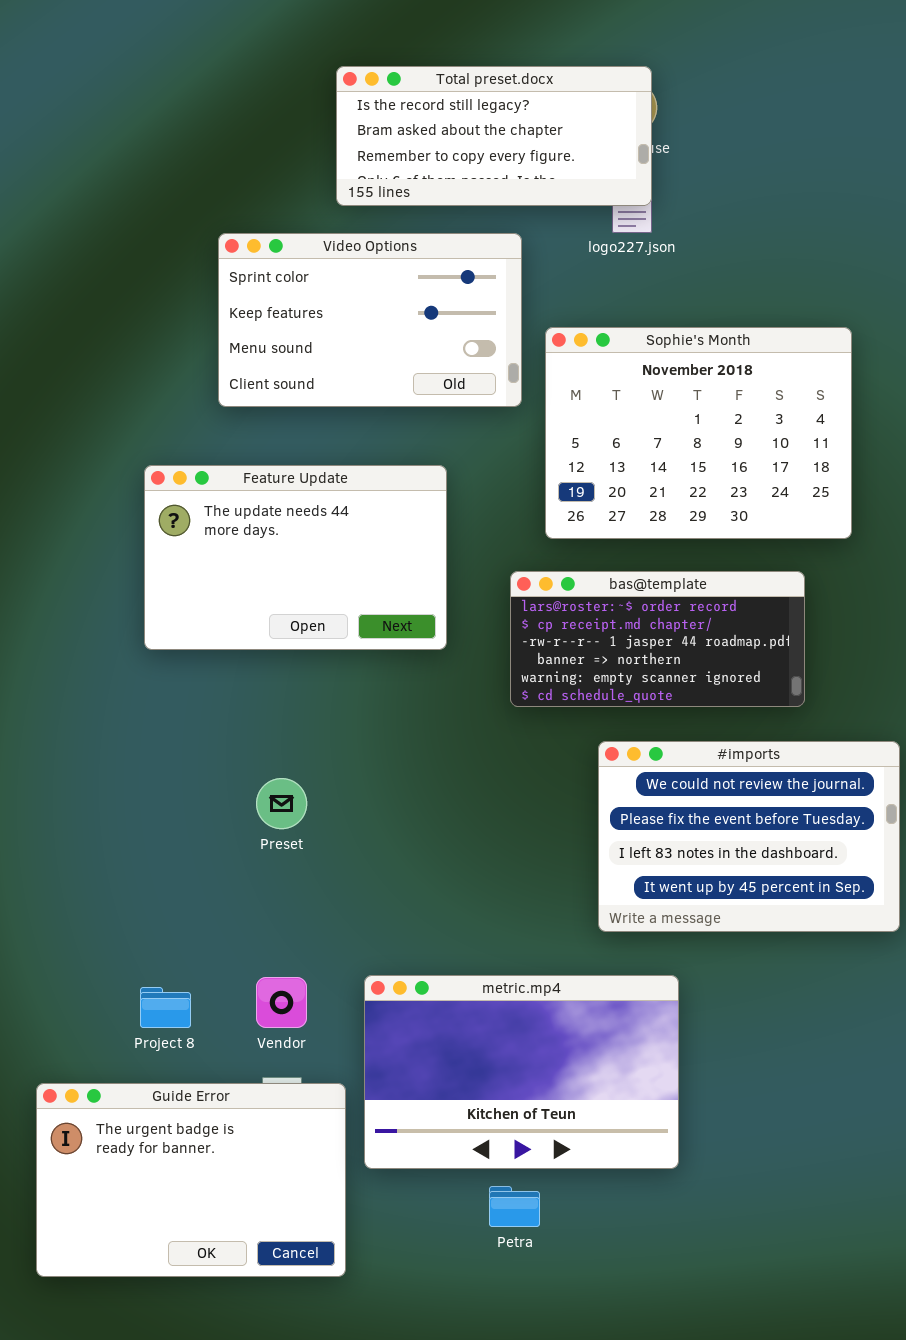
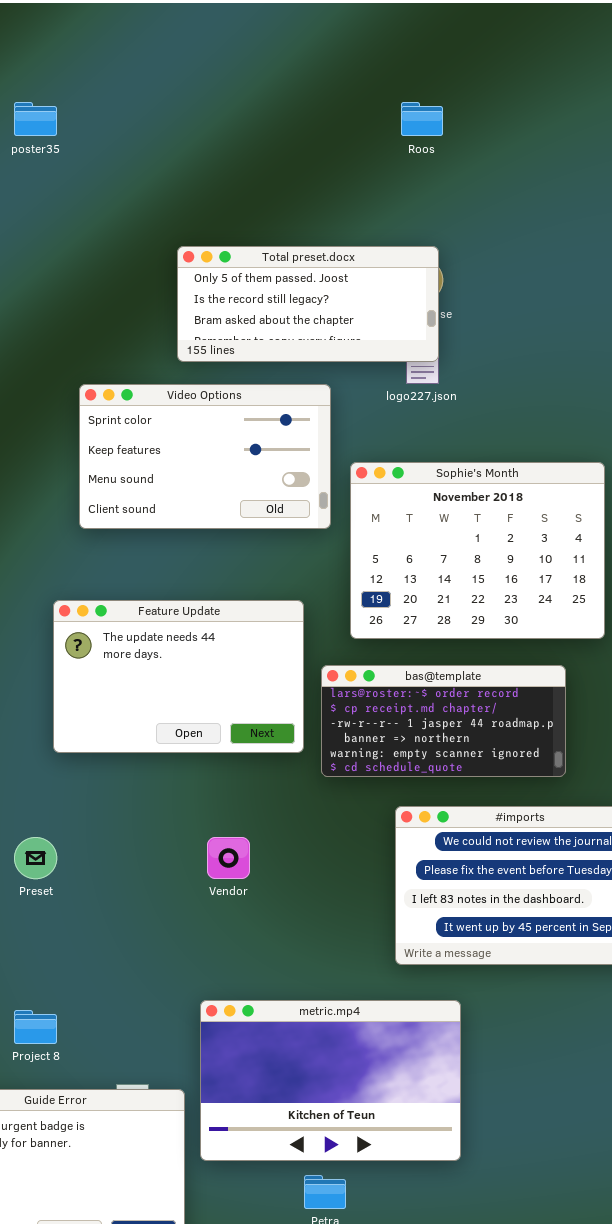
Total preset.docx: [336,66,652,206] -> [177,246,439,362], scrolled up 1 row
Feature Update: [144,465,447,650] -> [53,600,304,753], moved
Preset: [256,778,307,829] -> [14,837,57,879], moved
Vendor: [256,977,307,1028] -> [207,837,250,879], moved

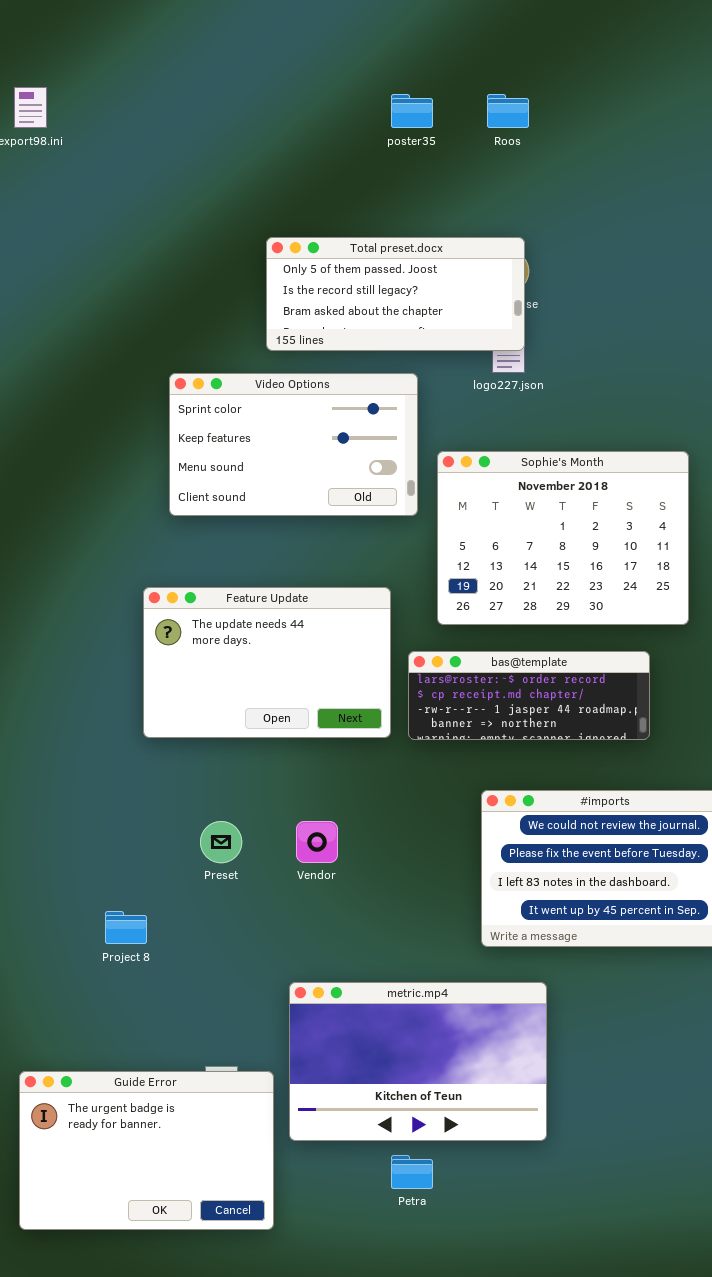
poster35: [14,102,57,136] -> [391,94,433,128], moved
bas@template: [321,665,566,777] -> [408,651,650,740], resized
Preset: [14,837,57,879] -> [200,821,242,863], moved
Project 8: [14,1010,57,1044] -> [105,911,147,944], moved

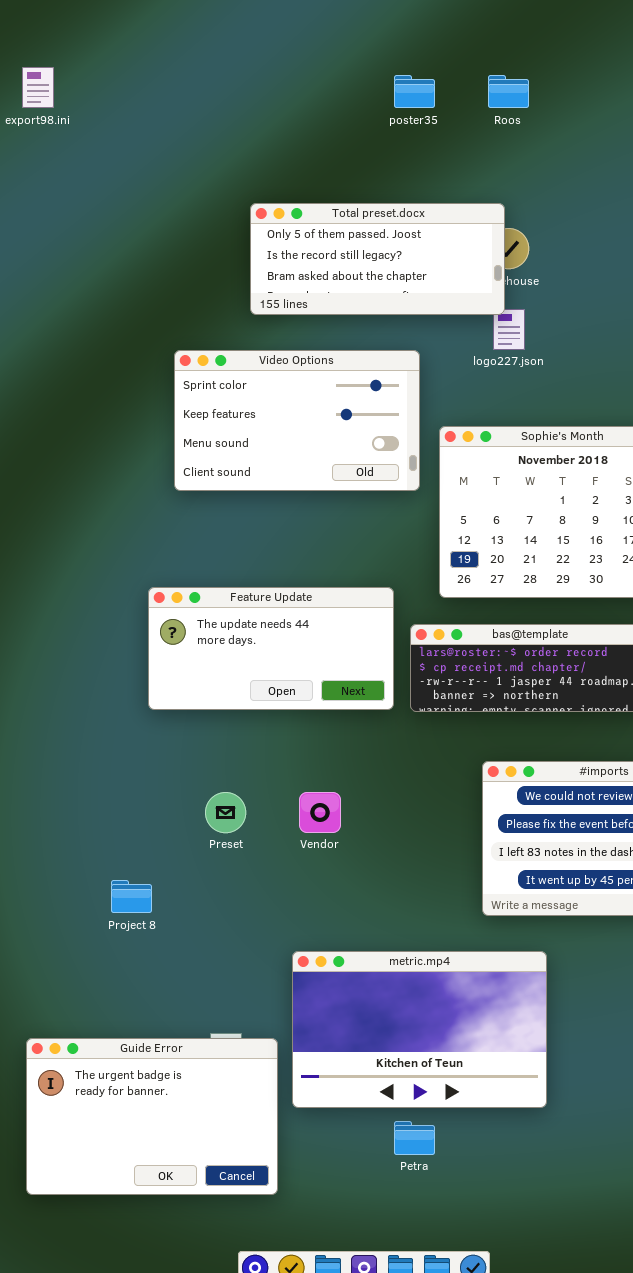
Total preset.docx: [266,237,525,351] -> [250,203,505,315], moved
Feature Update: [143,587,391,738] -> [148,587,394,710], resized

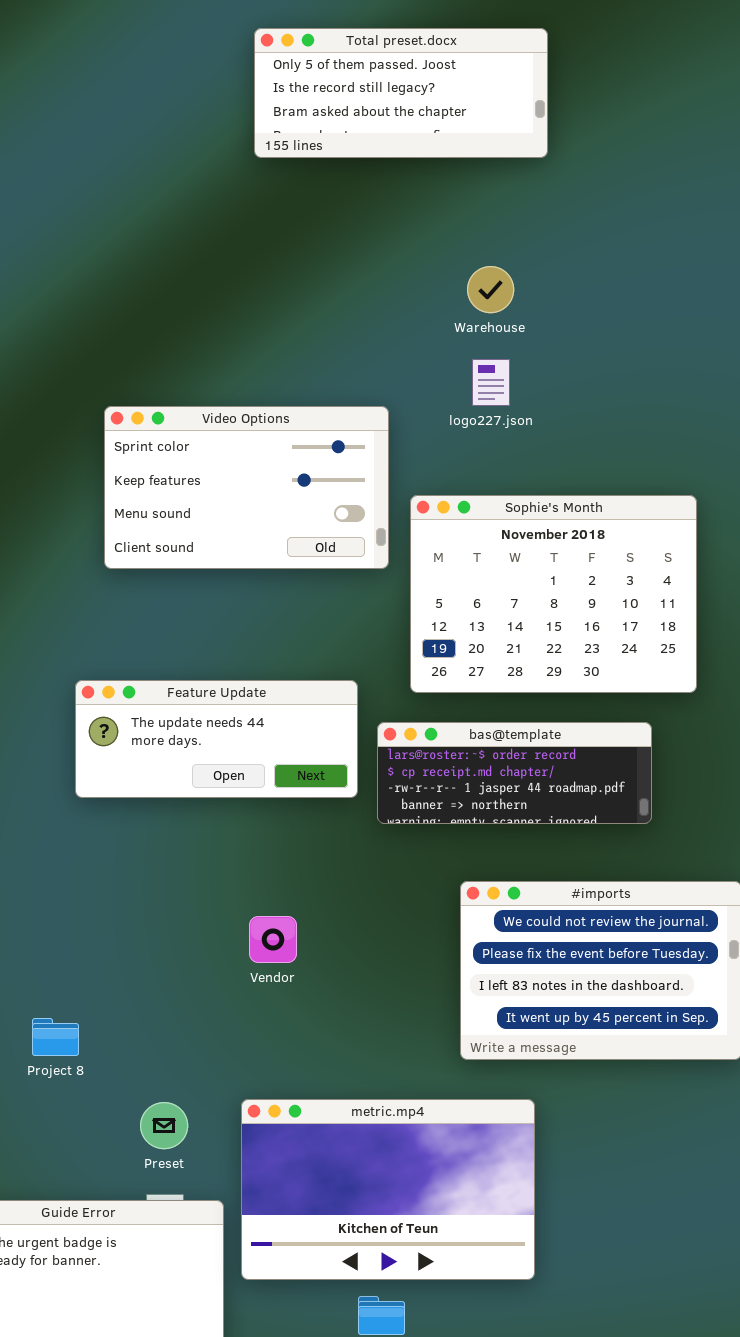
Total preset.docx: [250,203,505,315] -> [254,28,548,158], moved
Feature Update: [148,587,394,710] -> [75,680,358,798], resized
Preset: [205,792,246,833] -> [140,1102,188,1149], moved

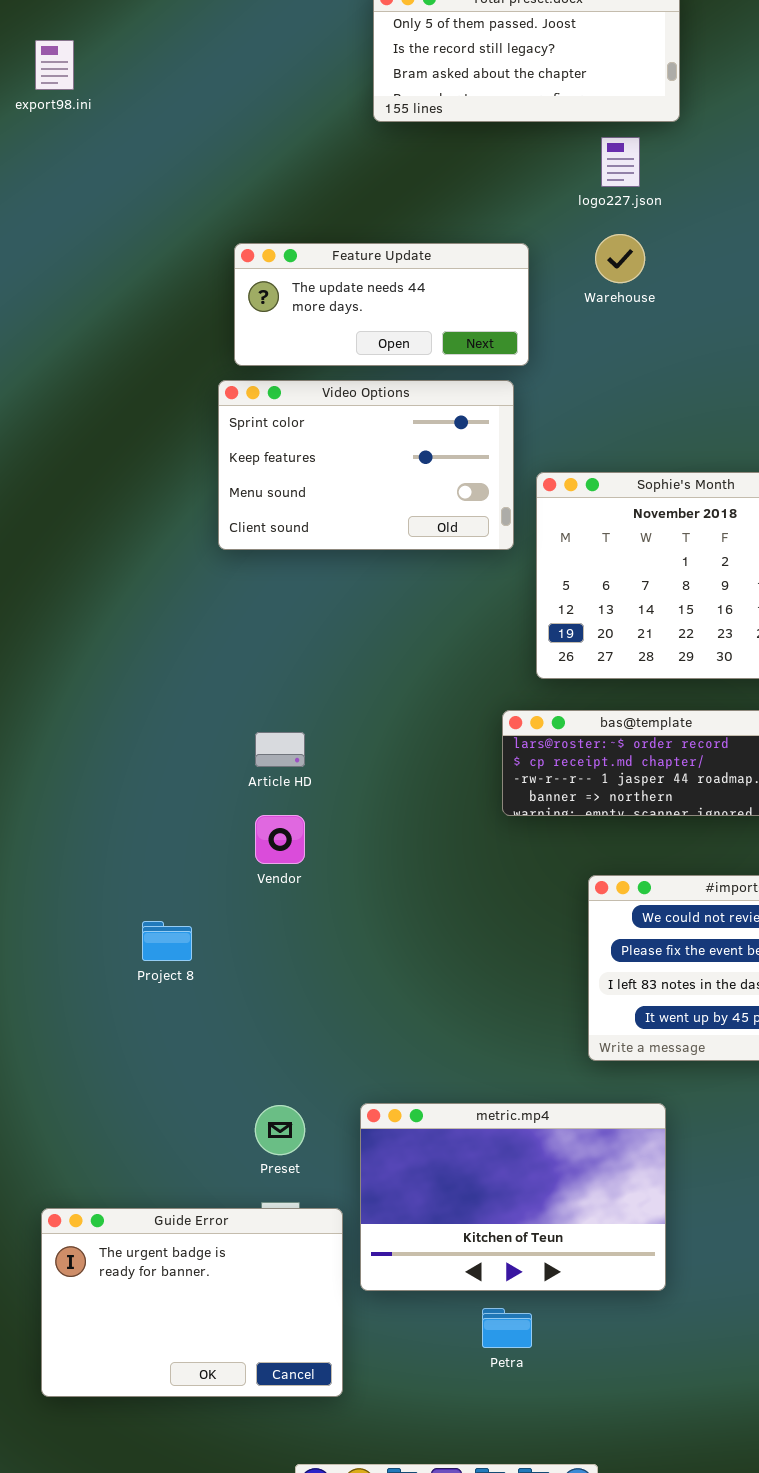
logo227.json: [472,359,510,406] -> [601,137,640,187], moved
Feature Update: [75,680,358,798] -> [234,243,529,366], moved
Vendor: [249,916,297,963] -> [255,815,305,864], moved
Project 8: [32,1018,79,1056] -> [142,921,192,961], moved

